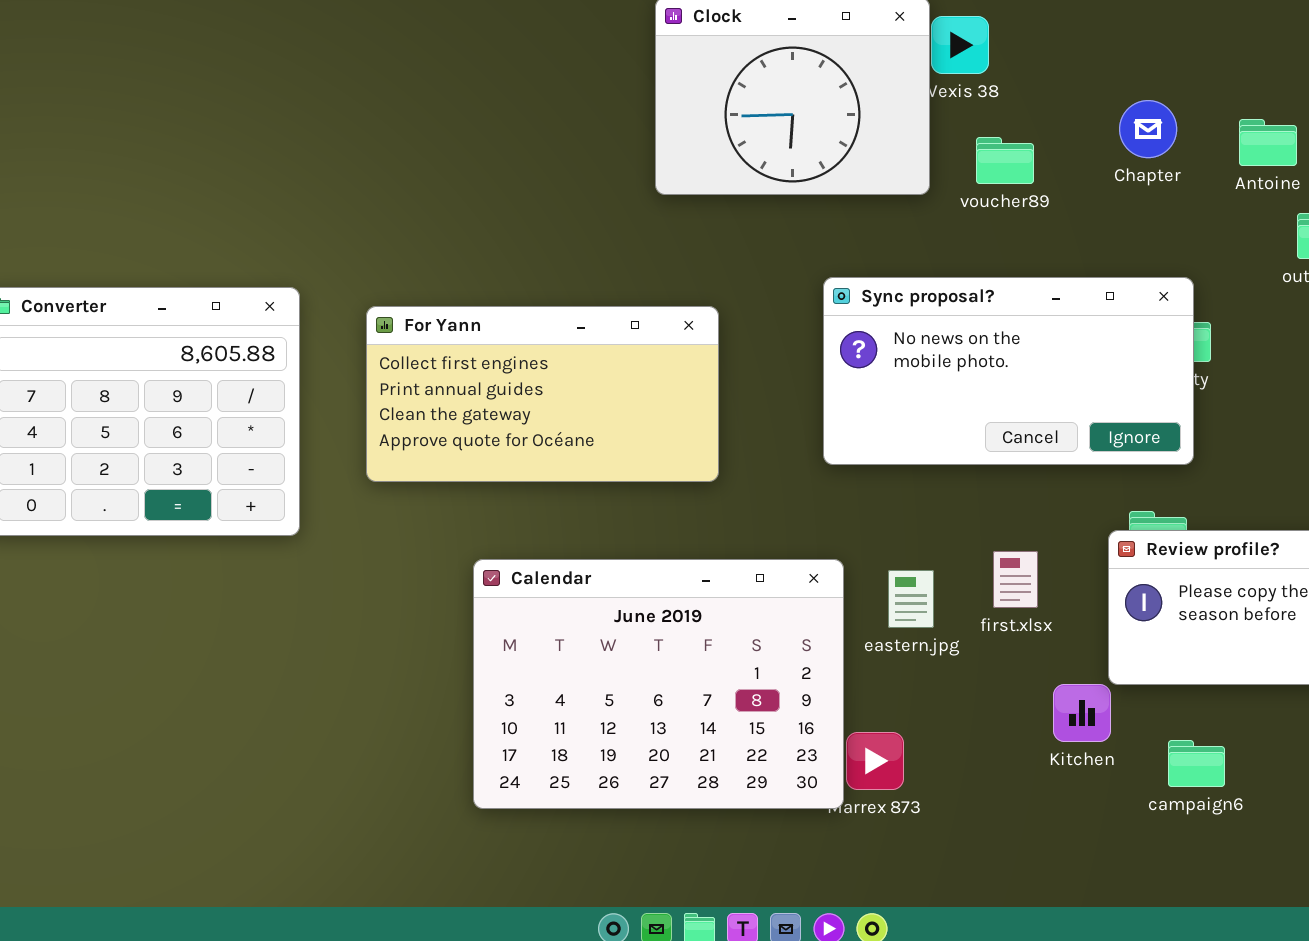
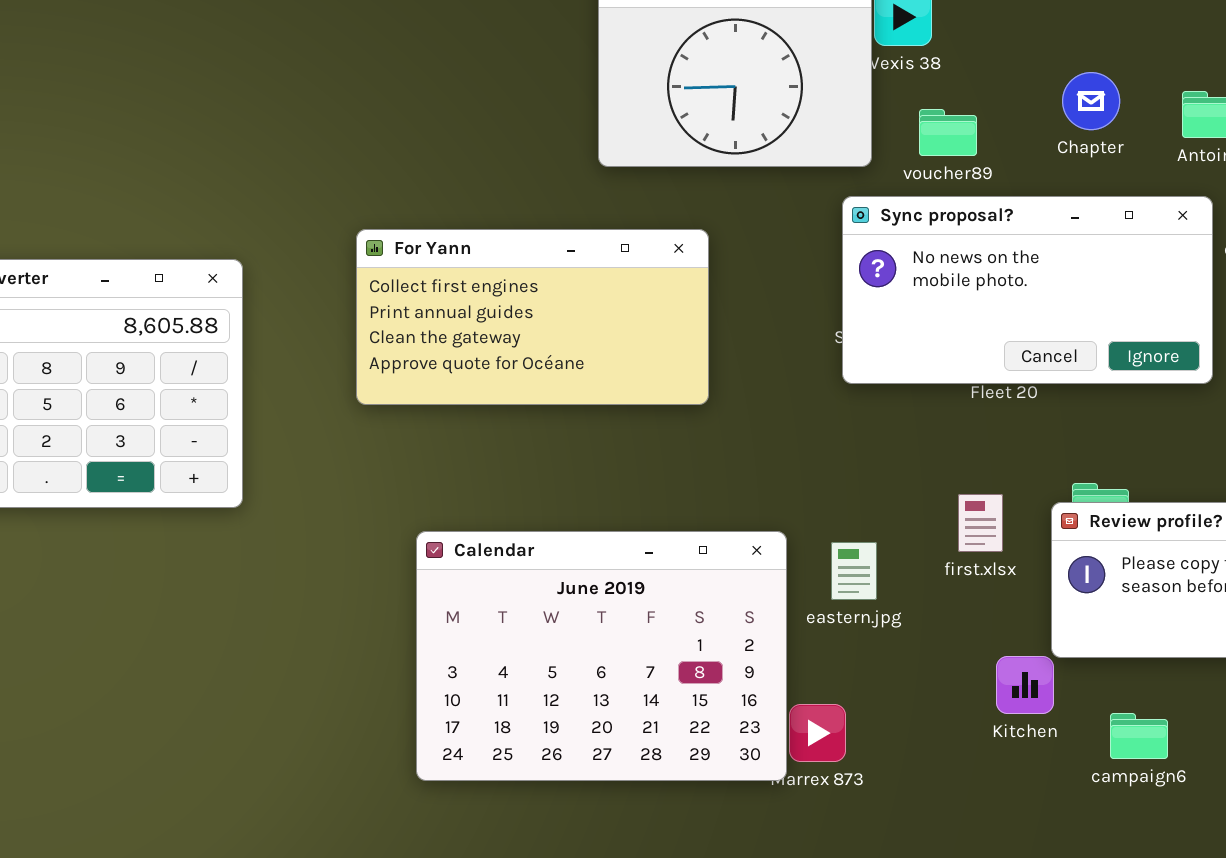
Sync proposal?: [823,277,1194,465] -> [842,196,1213,384], moved
For Yann: [366,306,719,482] -> [356,229,709,405], moved
first.xlsx: [993,551,1038,608] -> [958,494,1003,552], moved

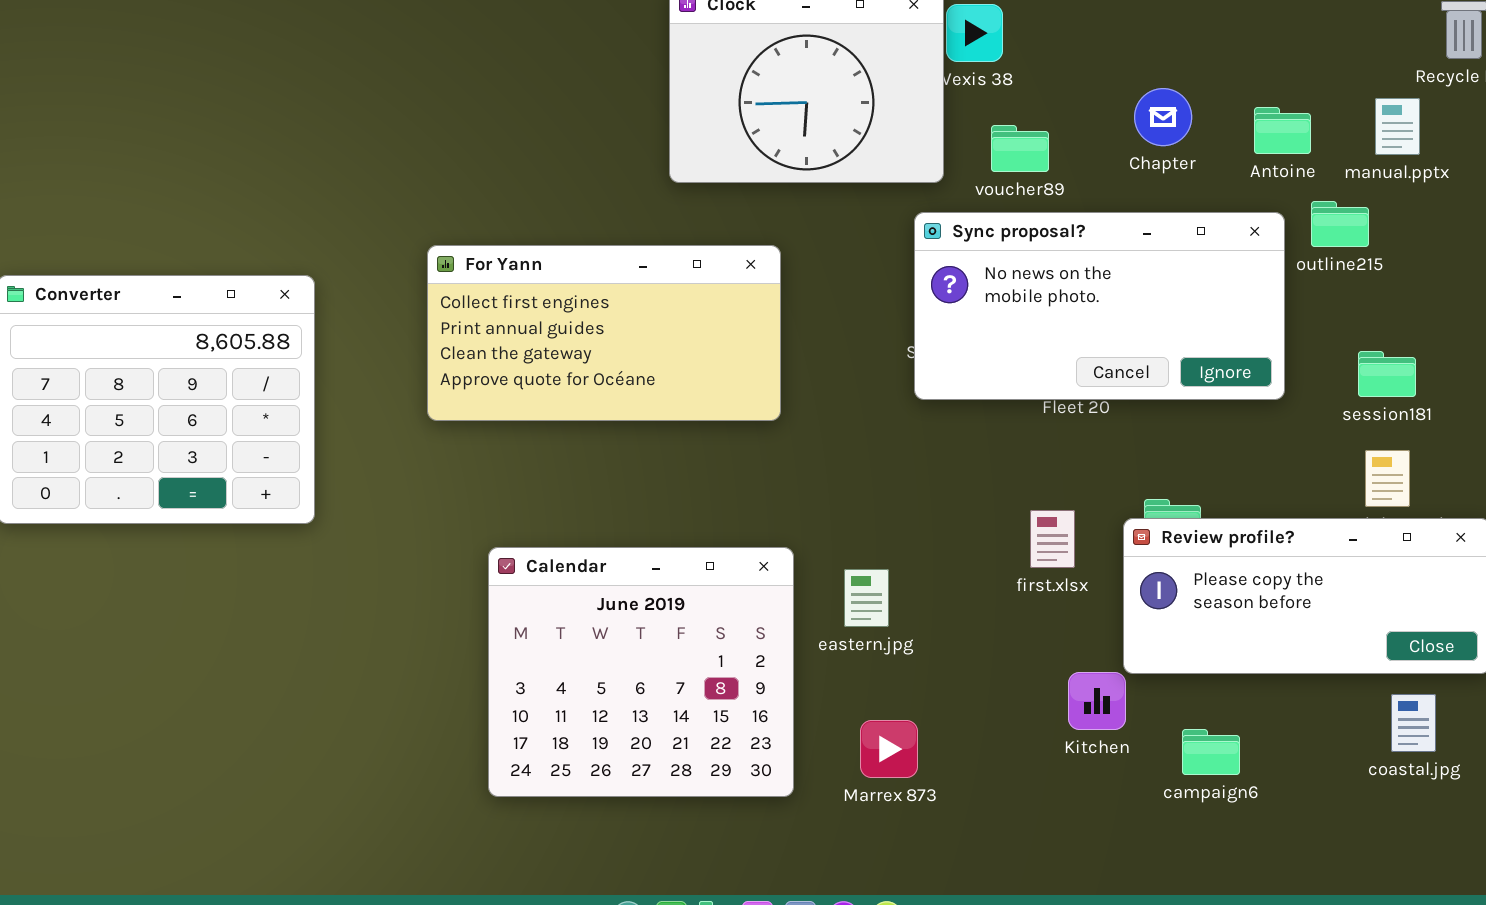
Calendar: [416,531,787,781] -> [488,547,794,797], resized
eastern.jpg: [831,542,877,600] -> [844,569,889,627], moved

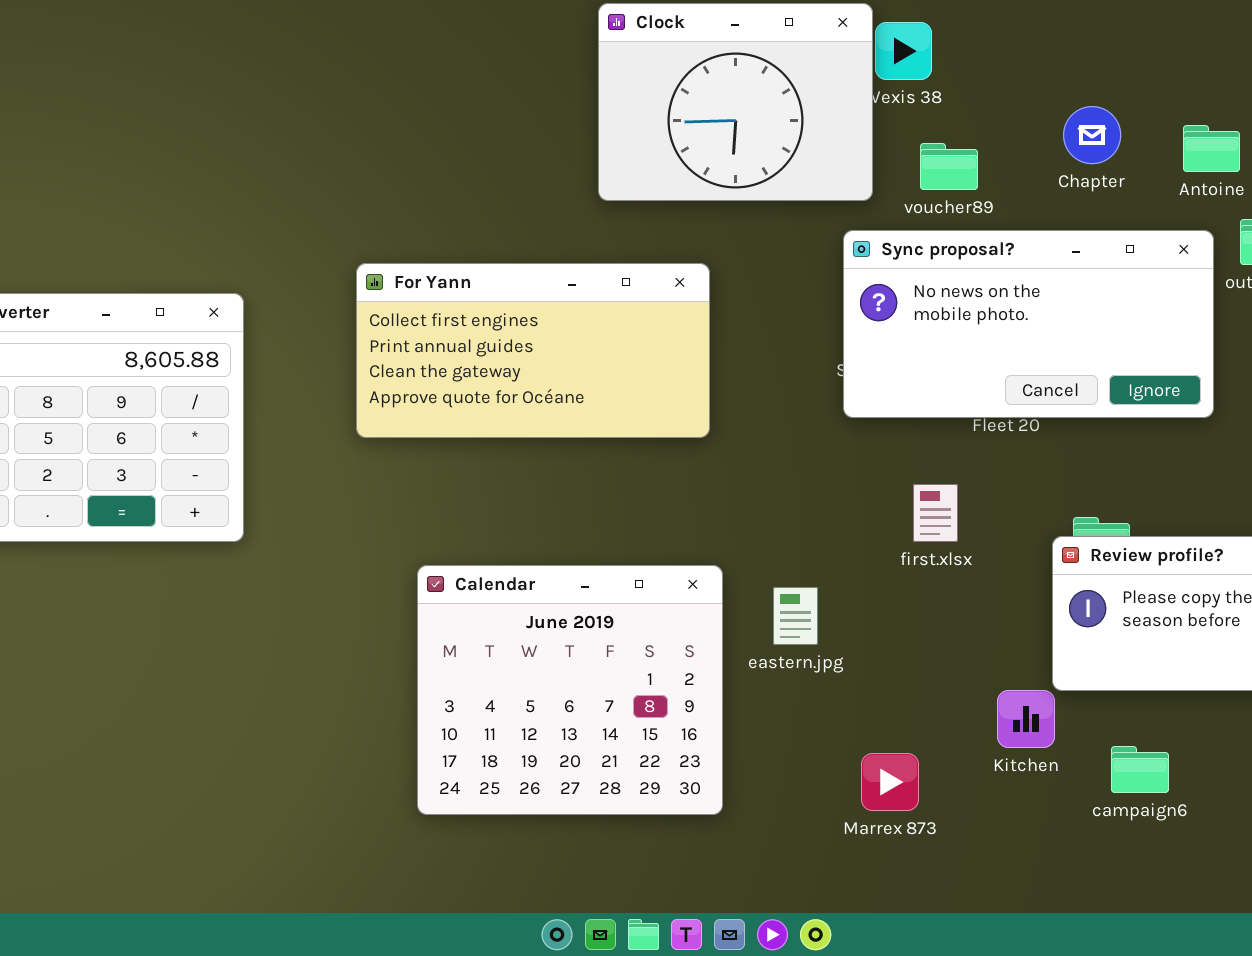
first.xlsx: [1030,510,1075,568] -> [913,484,958,542], moved
Marrex 873: [860,720,918,778] -> [861,753,919,811], moved

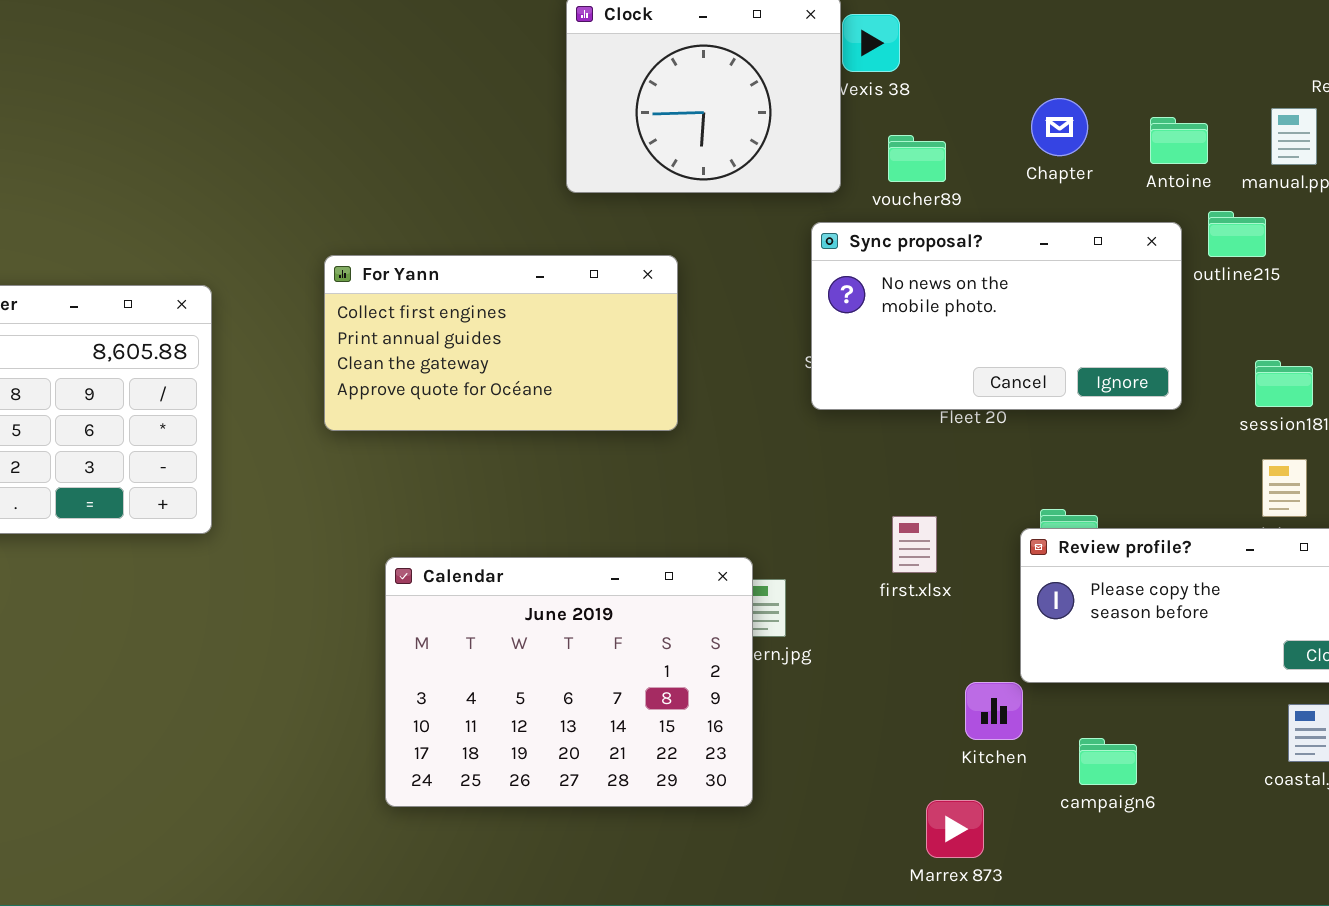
first.xlsx: [913,484,958,542] -> [892,516,937,573], moved
Calendar: [417,565,723,815] -> [385,557,753,807], resized
Marrex 873: [861,753,919,811] -> [926,800,984,858], moved

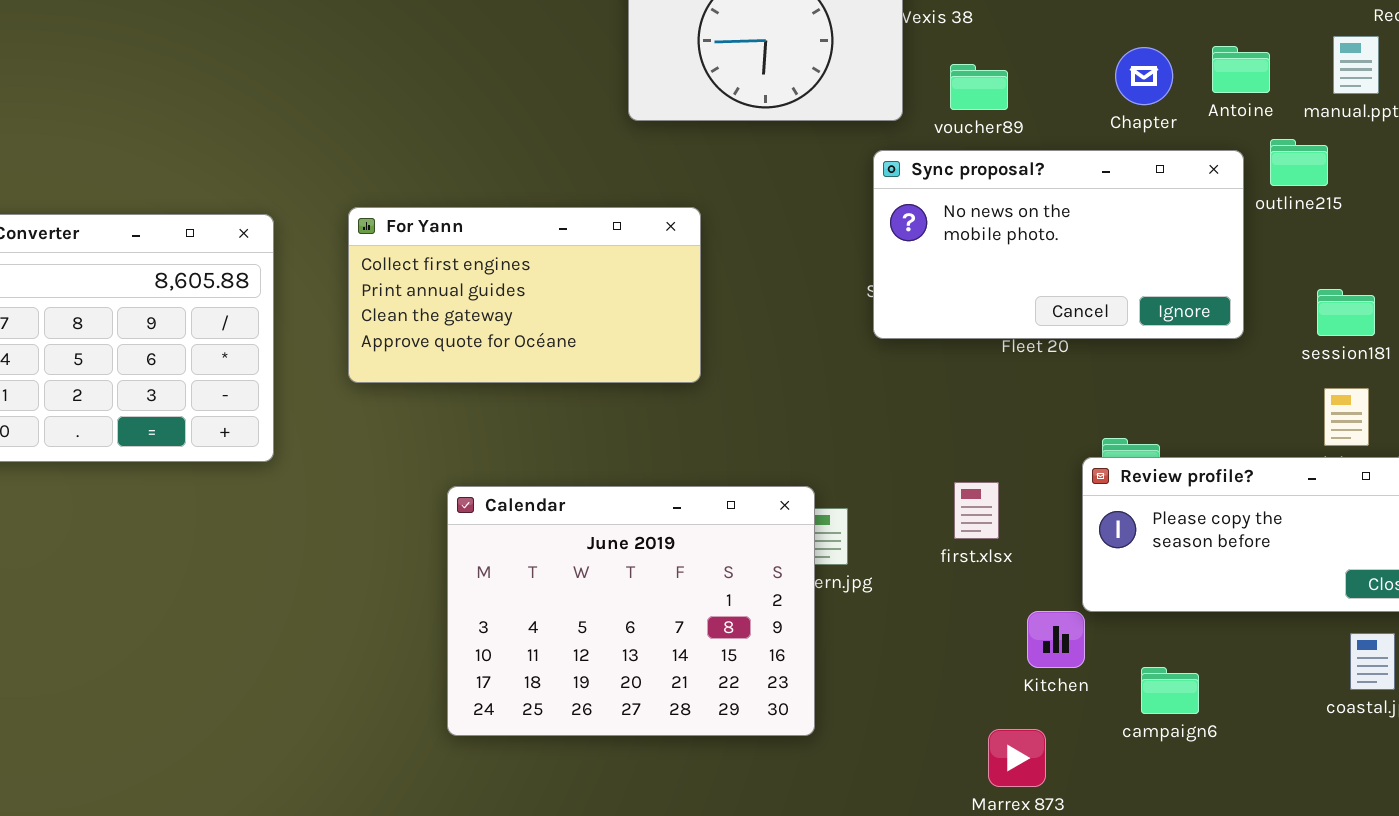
Chapter: [1031,98,1088,156] -> [1115,47,1173,105], moved
For Yann: [324,255,678,431] -> [348,207,701,383], moved
first.xlsx: [892,516,937,573] -> [954,482,999,539], moved

